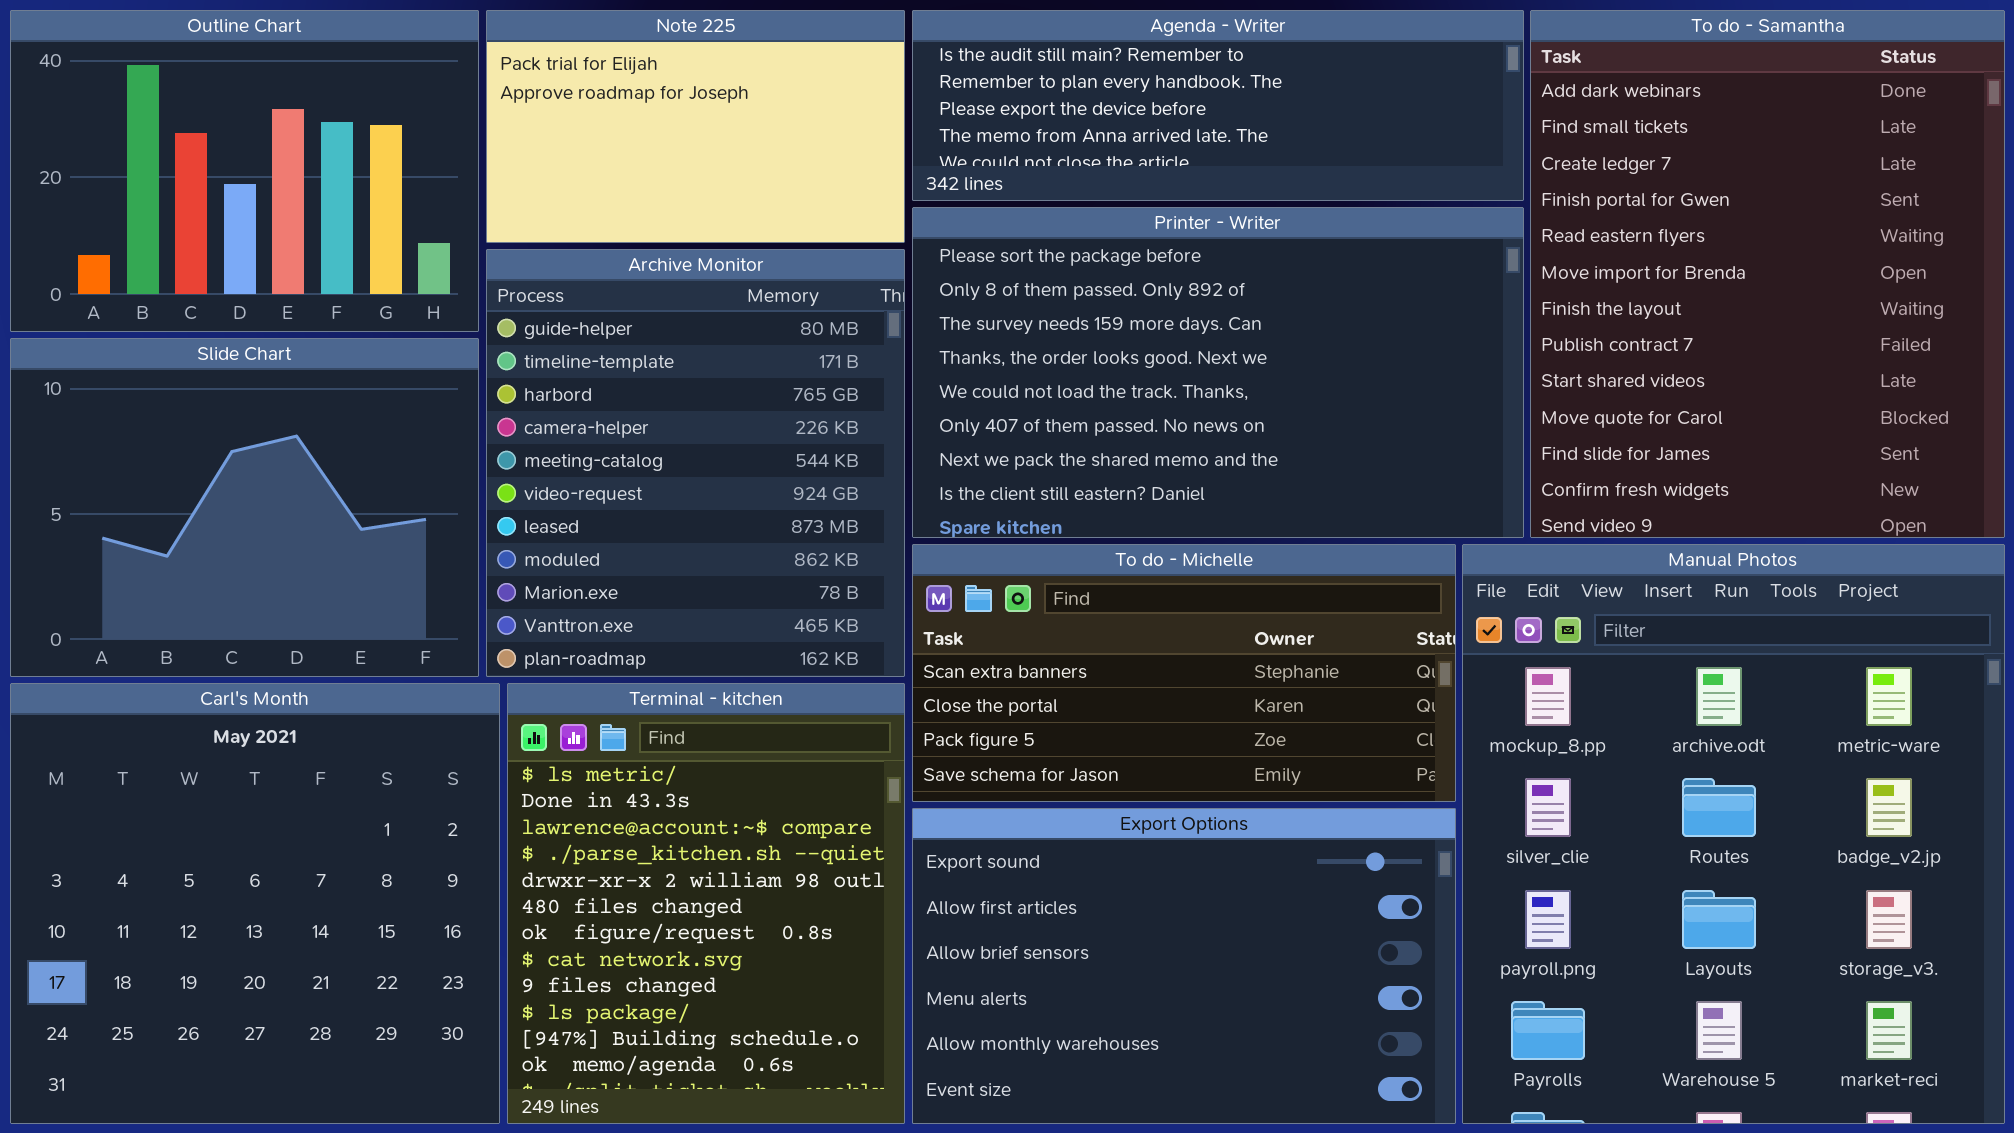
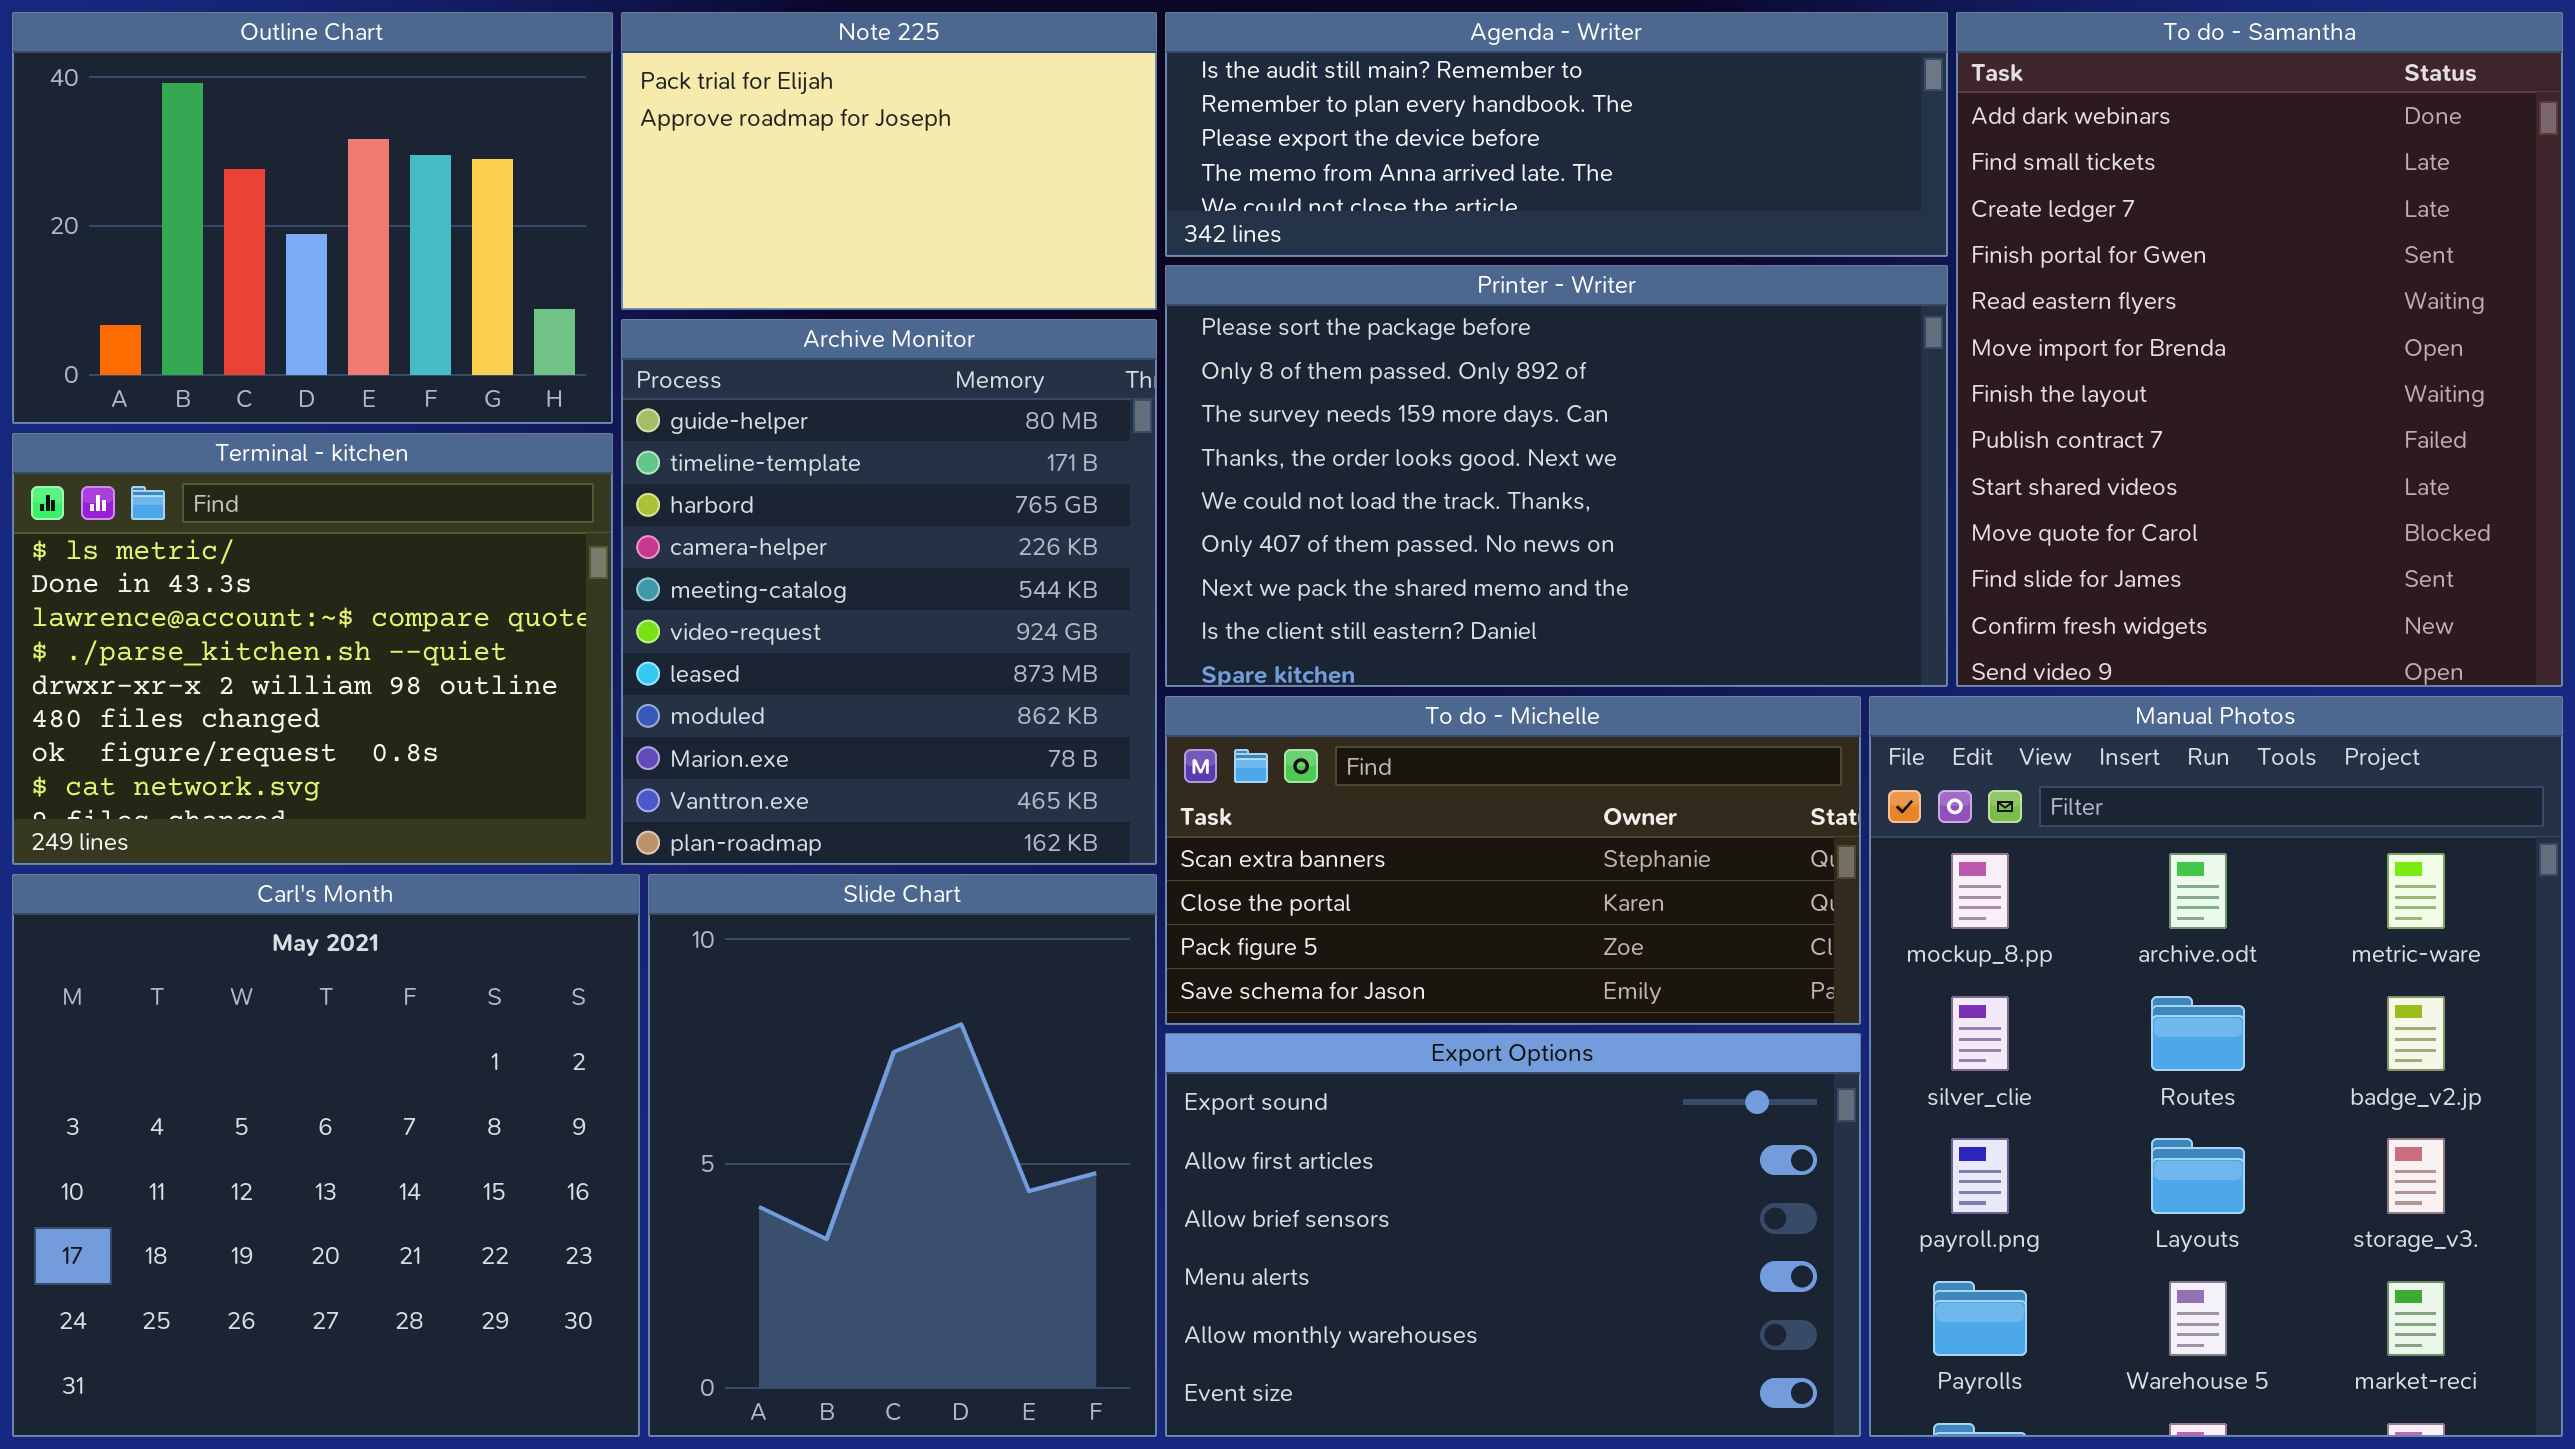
Slide Chart: [10,338,479,677] -> [648,874,1157,1437], moved, resized
Terminal - kitchen: [507,683,905,1124] -> [12,433,613,865], moved, resized

